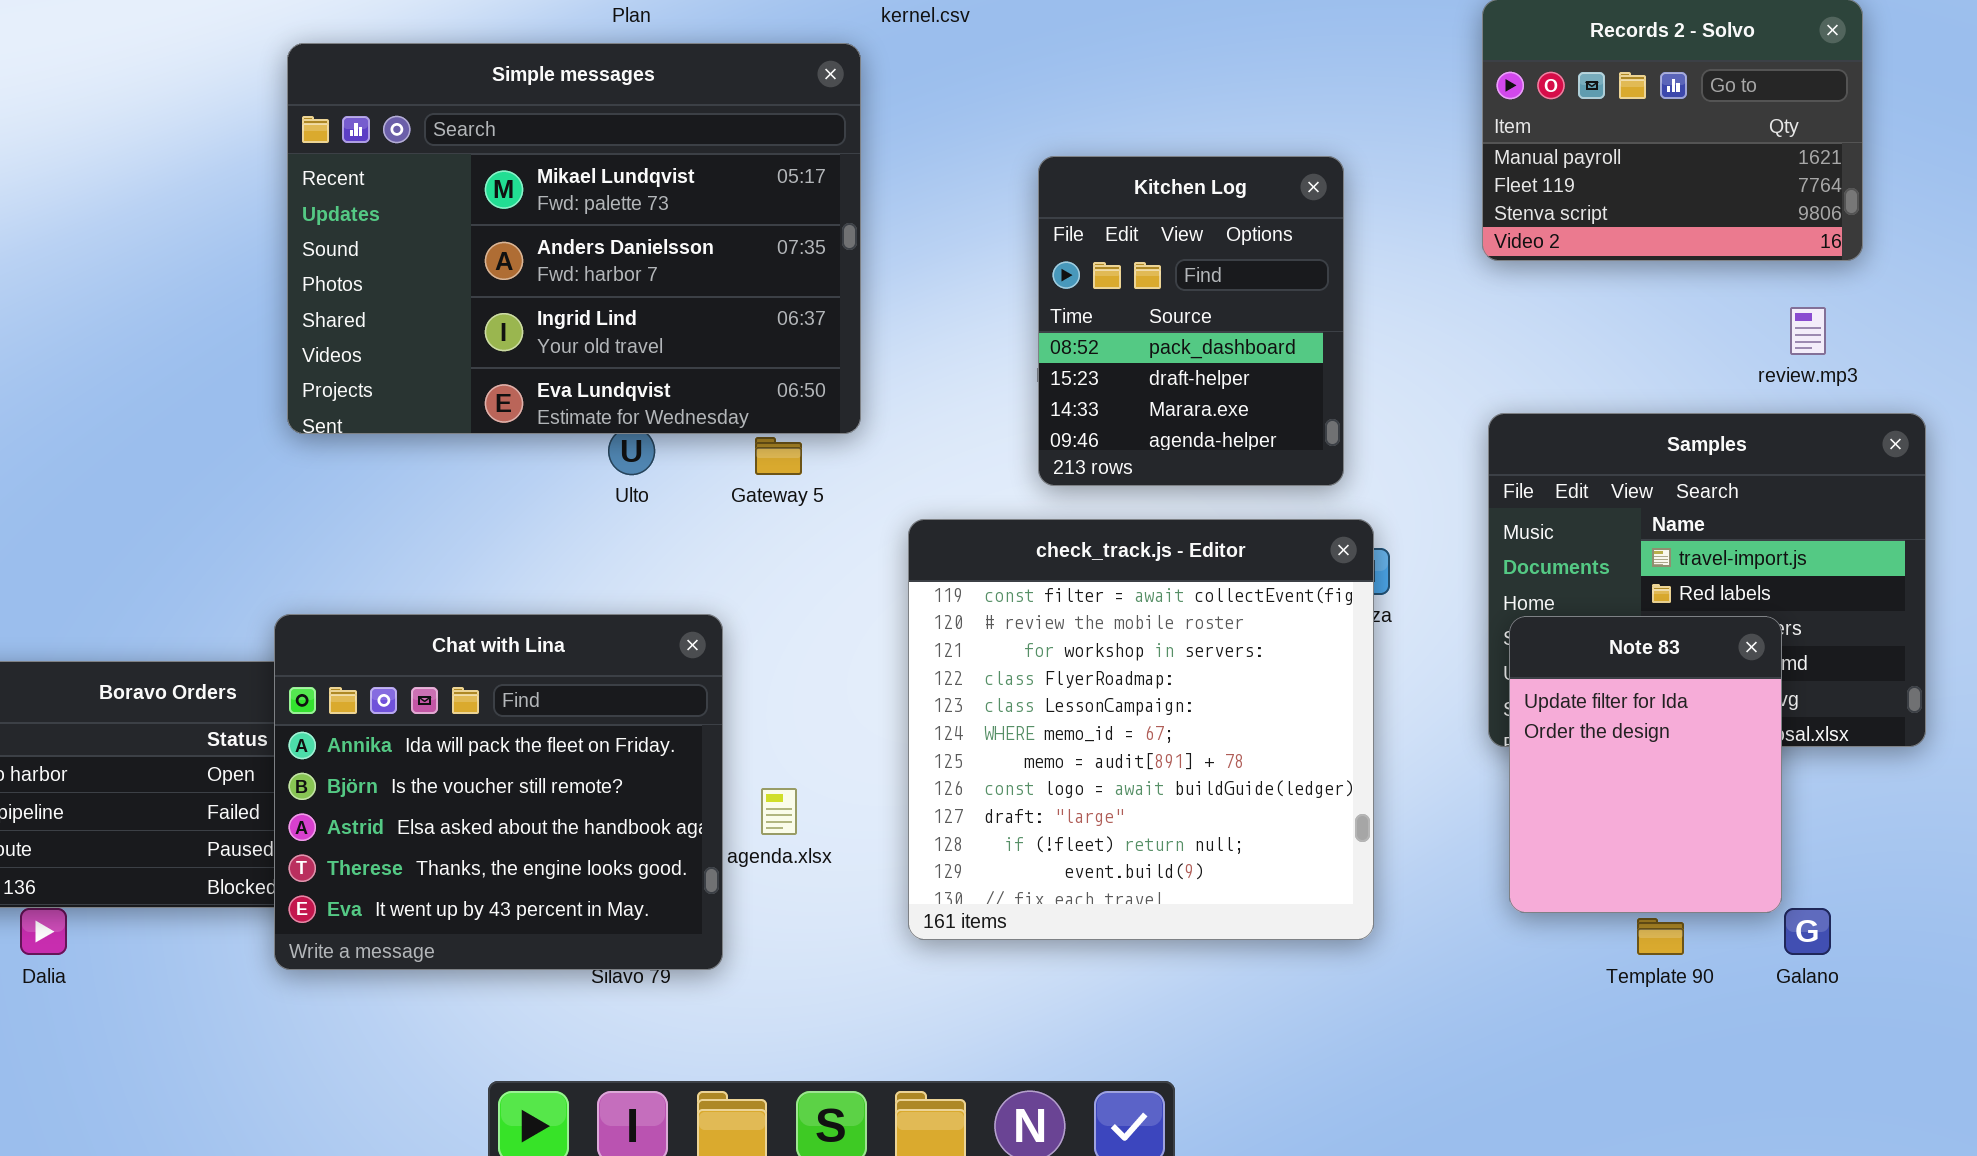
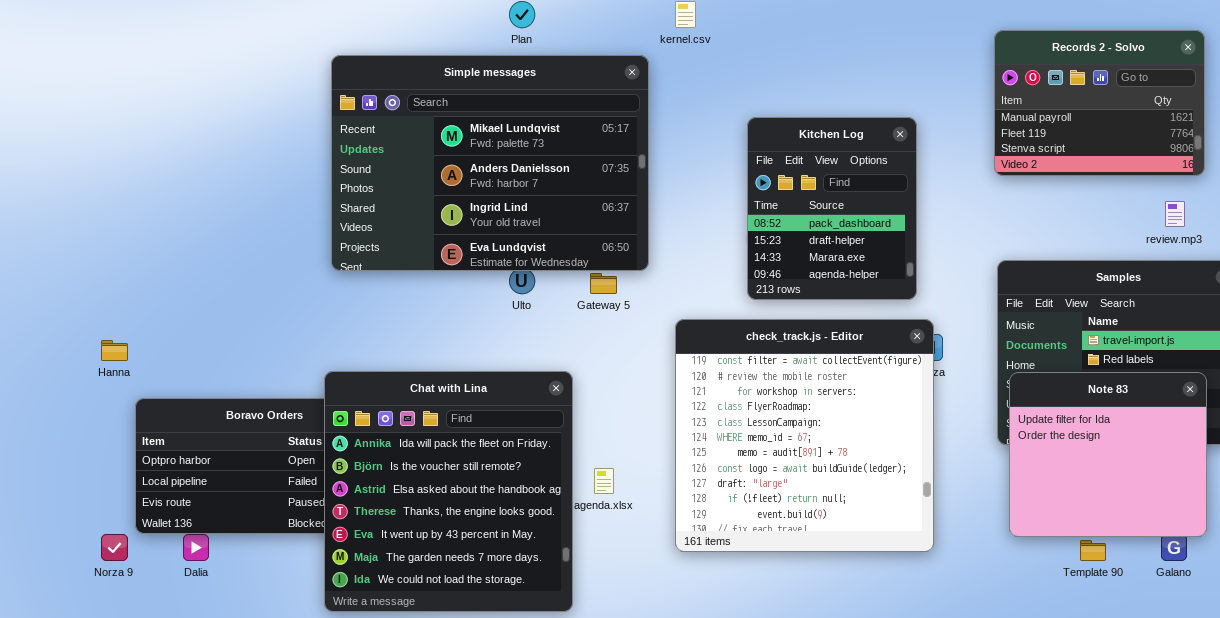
Chat with Lina: [274,614,723,970] -> [324,371,573,612], resized
Note 83: [1509,616,1782,913] -> [1009,372,1207,537], resized

